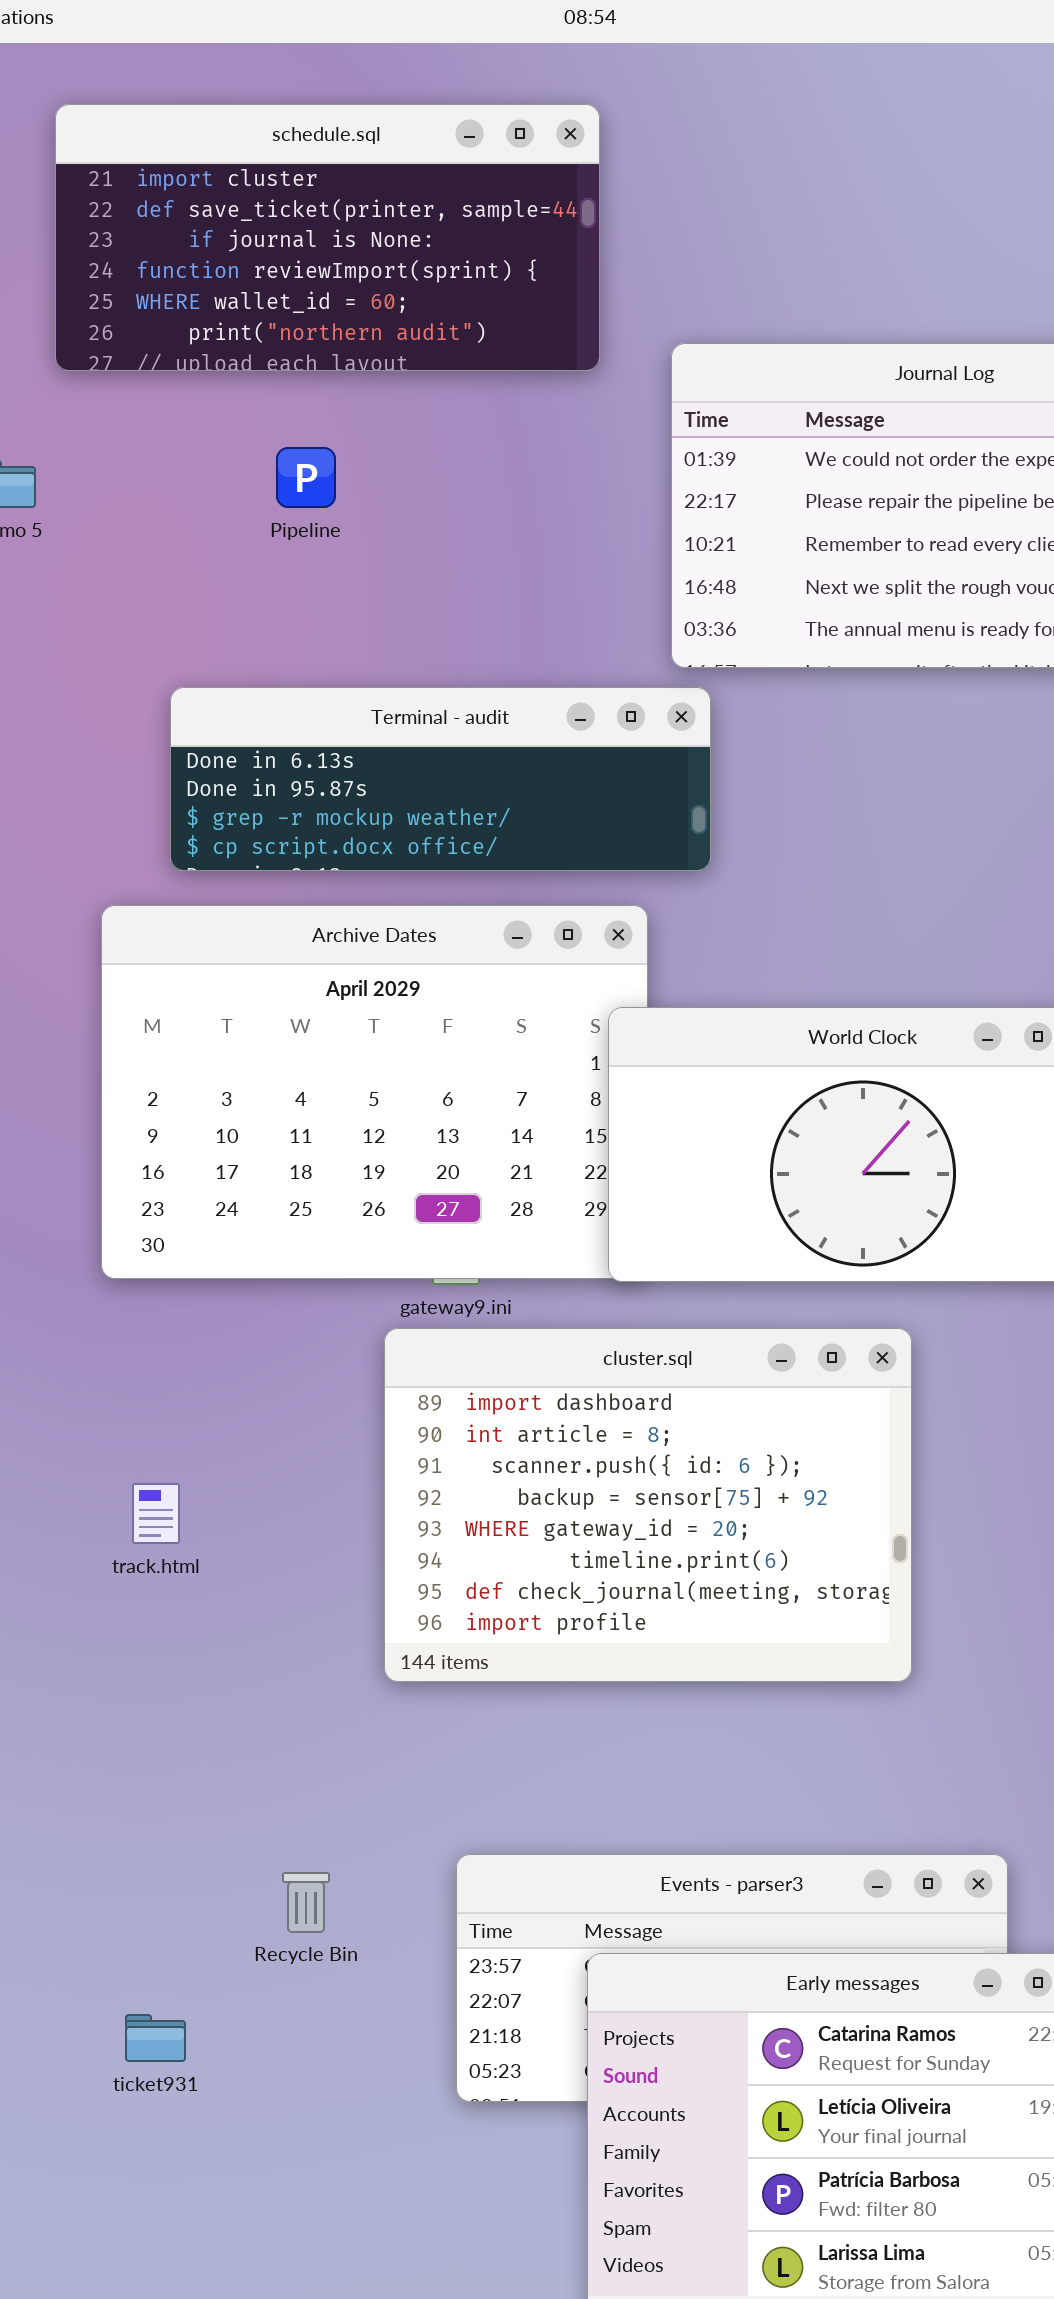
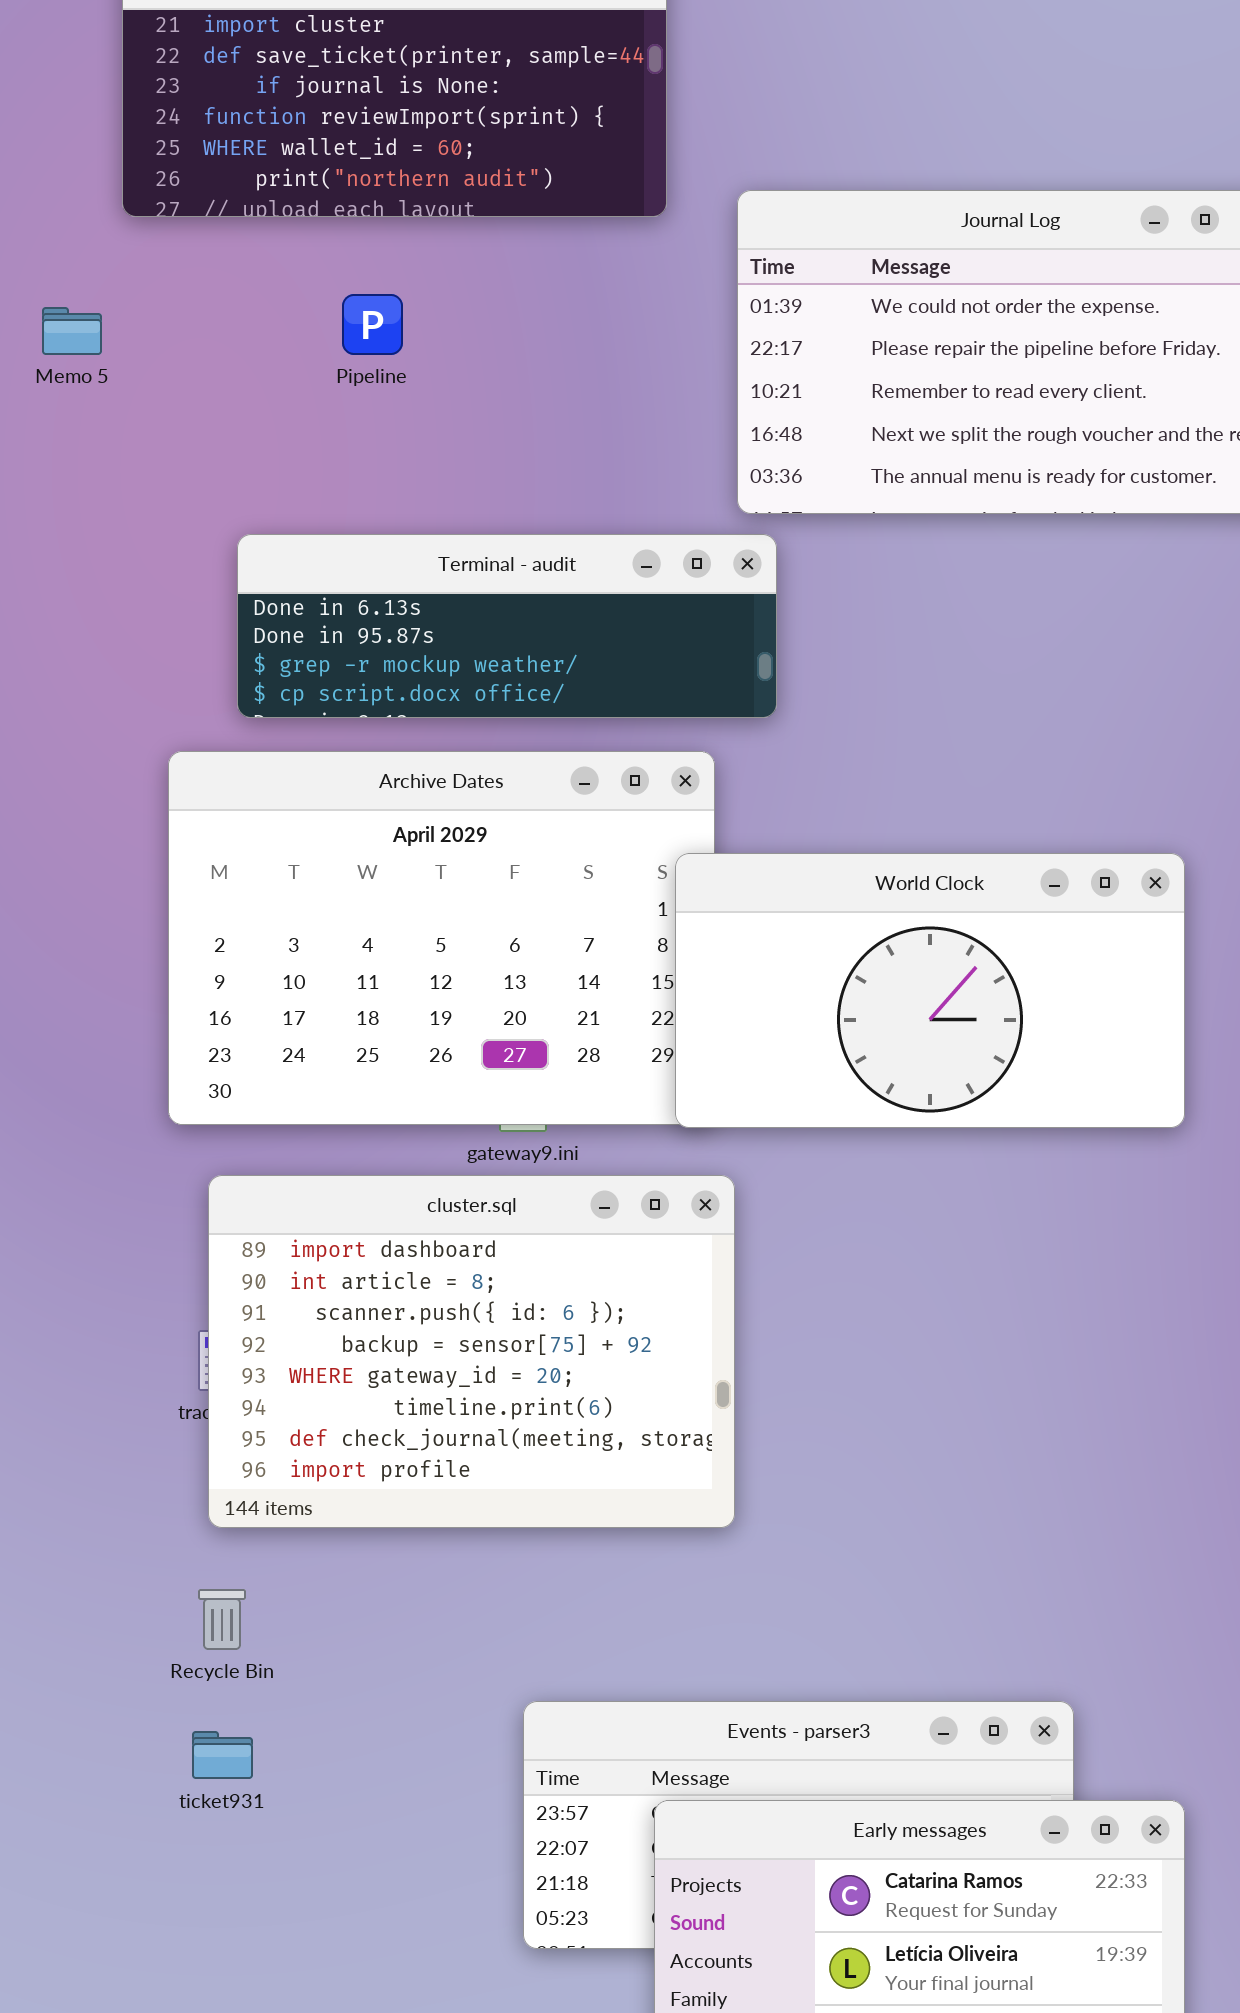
cluster.sql: [384,1328,912,1682] -> [208,1175,735,1528], moved
Recycle Bin: [282,1872,330,1933] -> [198,1589,246,1650], moved
ticket931: [125,2014,186,2062] -> [192,1731,253,1779], moved

